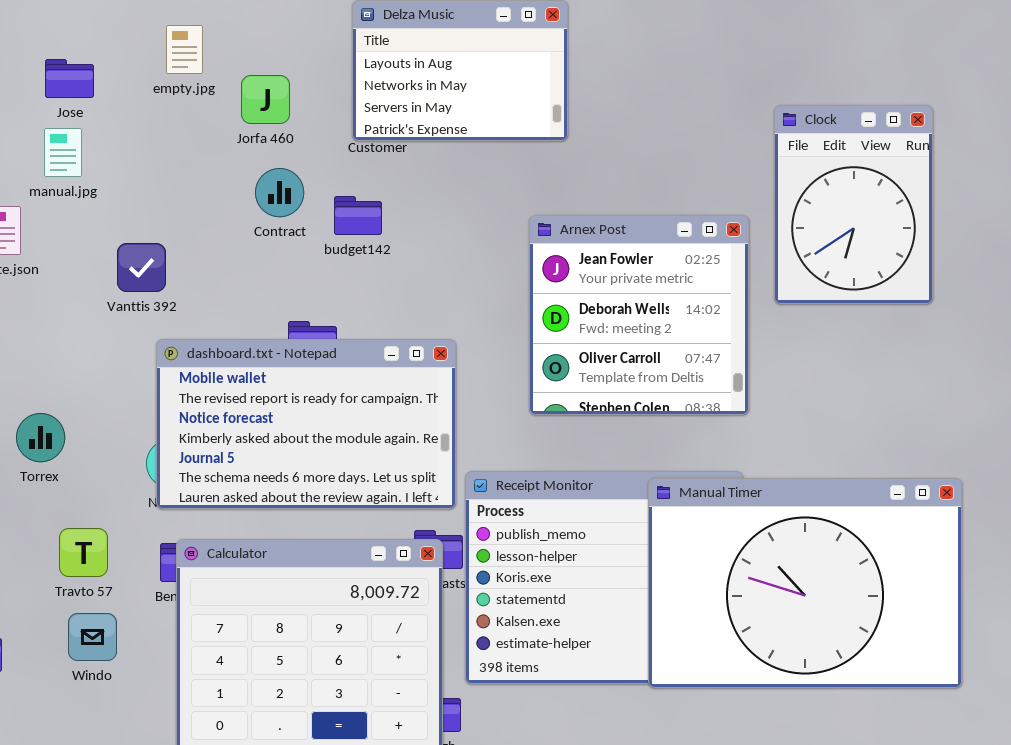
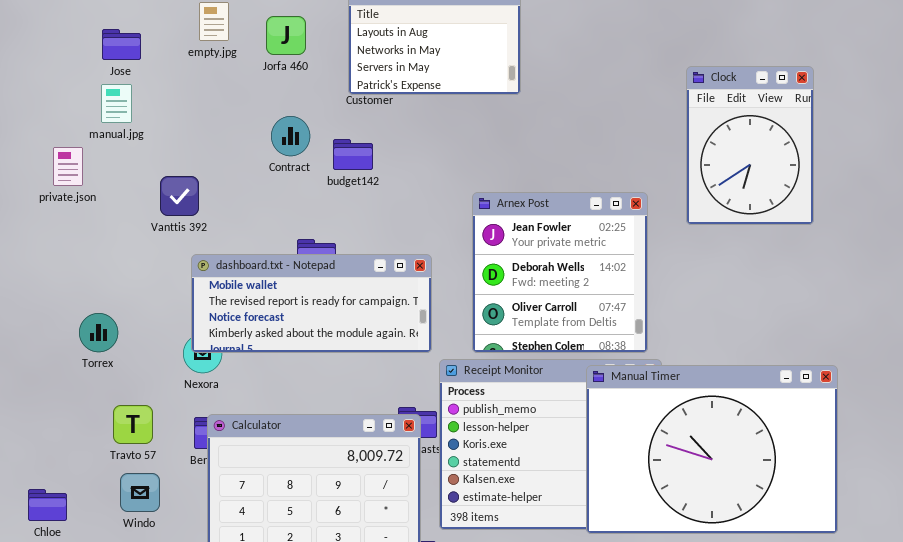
Jorfa 460: [241,75,290,124] -> [266,16,306,55], moved
Arnex Post: [529,215,749,415] -> [472,192,648,353], moved
dashboard.txt - Notepad: [156,339,456,509] -> [191,254,432,353], resized

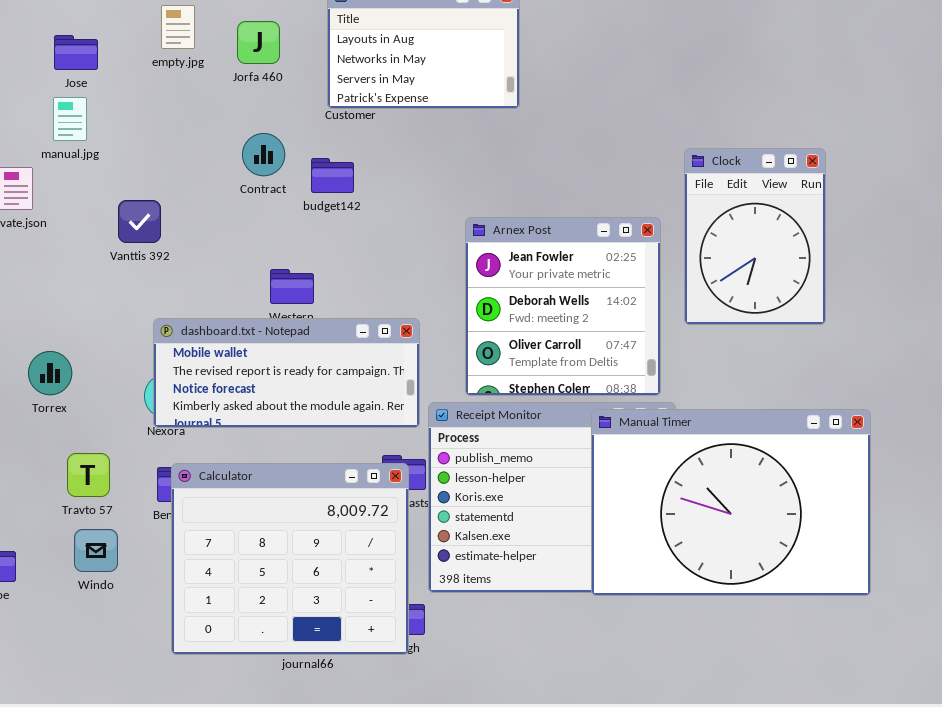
Clock: [686,66,814,225] -> [684,148,826,325], moved
dashboard.txt - Notepad: [191,254,432,353] -> [153,318,420,428], moved

